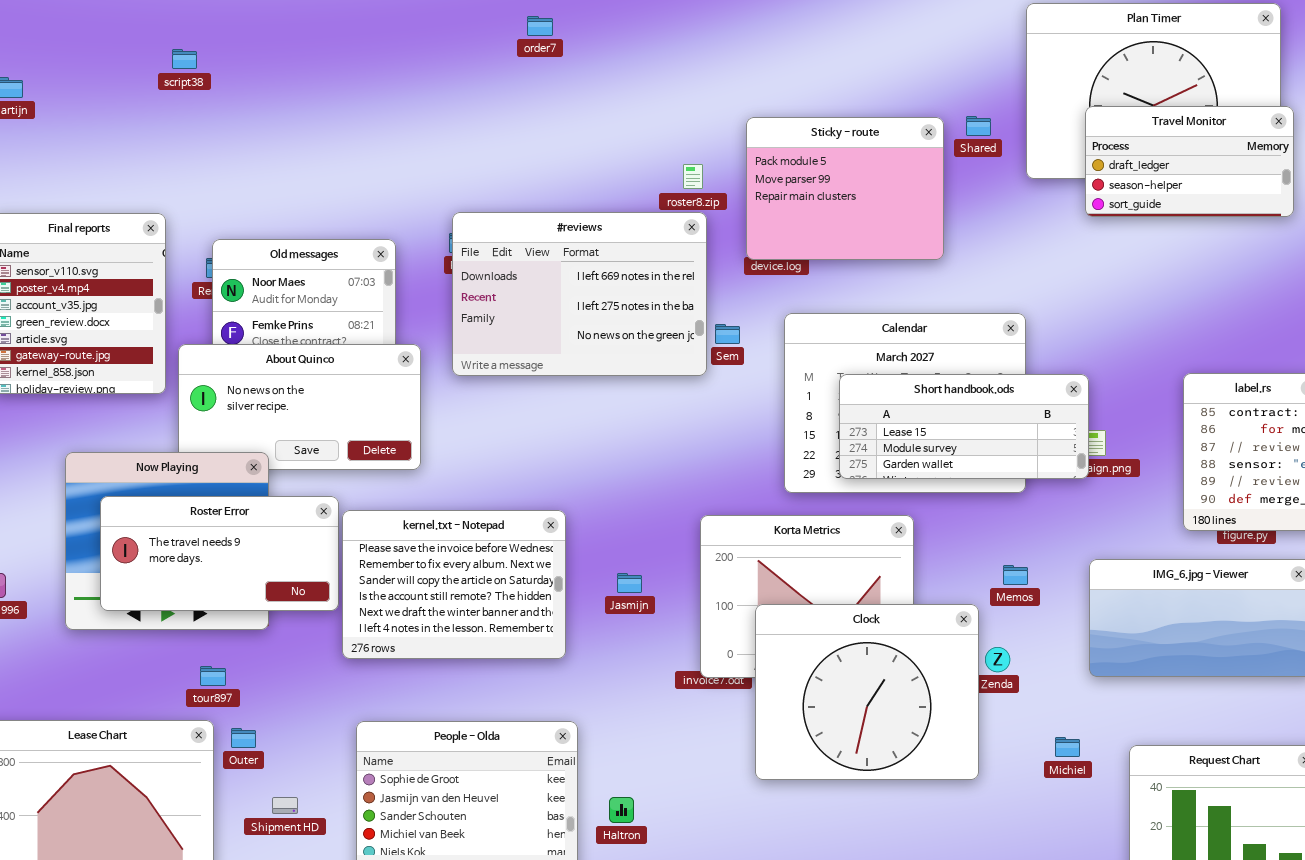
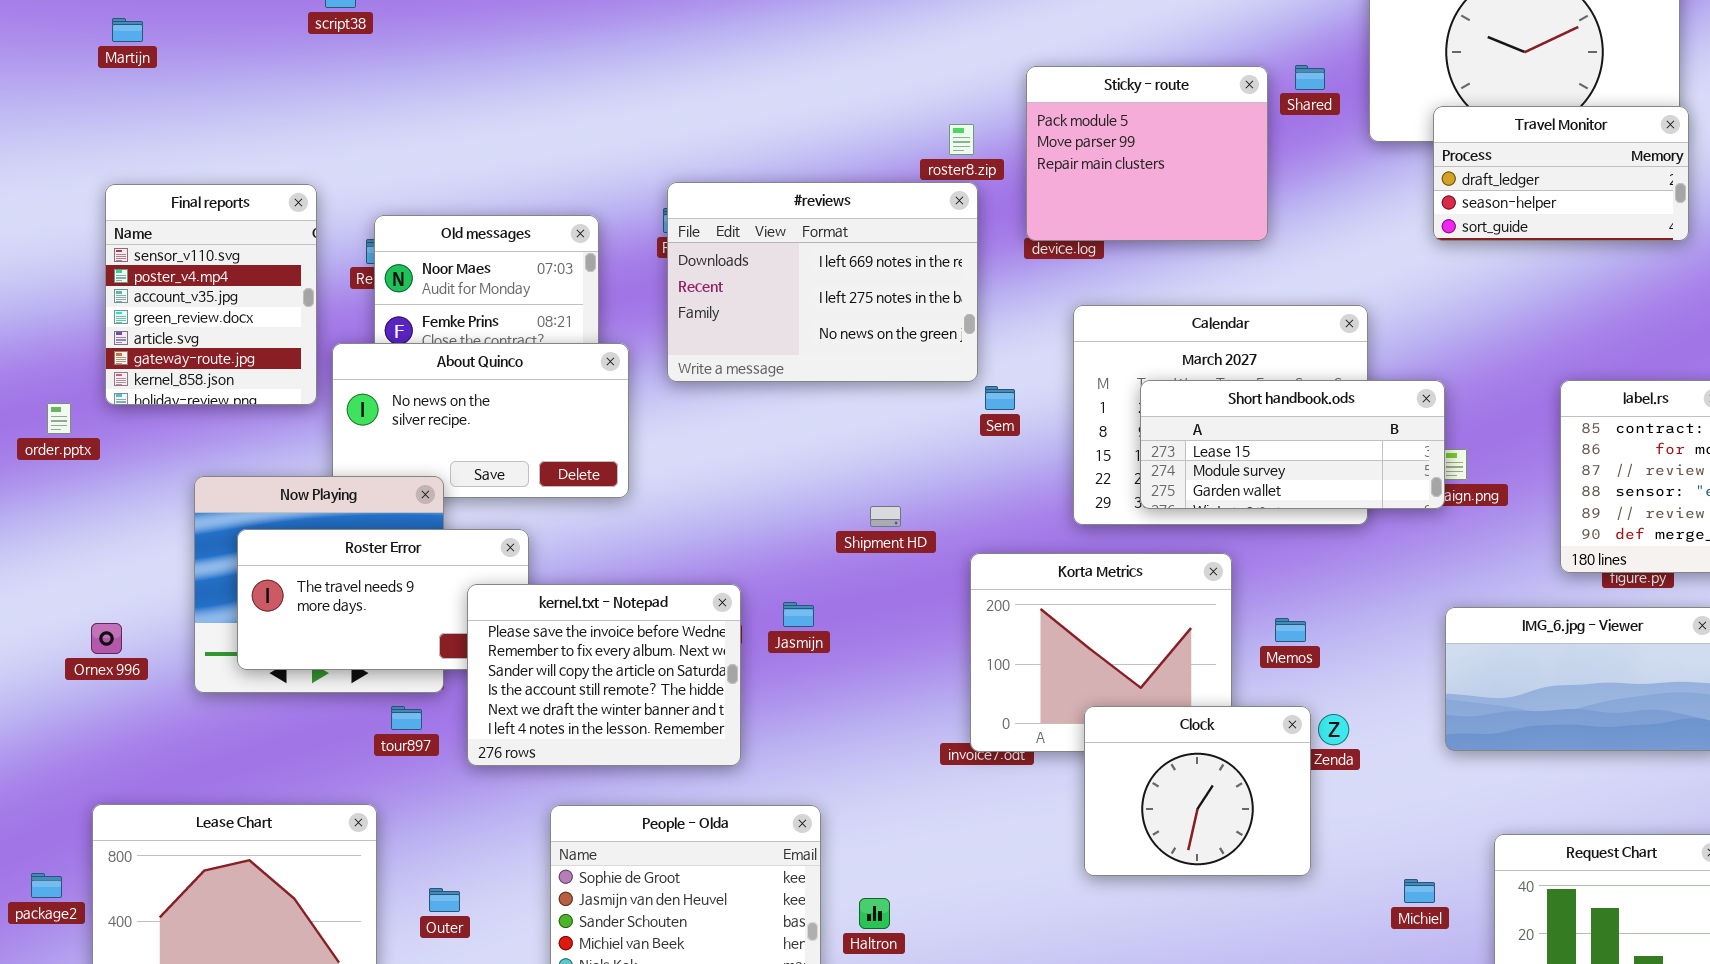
Travel Monitor: [1085,106,1294,217] -> [1433,106,1689,241], moved
Sem: [715,324,740,344] -> [985,386,1015,410], moved
kernel.txt - Notepad: [342,510,566,659] -> [467,584,741,766], moved
Memos: [1003,565,1028,585] -> [1275,618,1306,642], moved
Jasmijn: [617,573,642,593] -> [783,602,814,627], moved
Clock: [755,604,979,780] -> [1084,706,1311,876], resized
tour897: [200,666,226,686] -> [391,706,422,730], moved
Outer: [231,728,256,748] -> [429,888,460,912], moved
Michiel: [1055,737,1080,757] -> [1404,879,1435,903], moved
Shipment HD: [272,797,298,814] -> [870,506,901,527], moved

